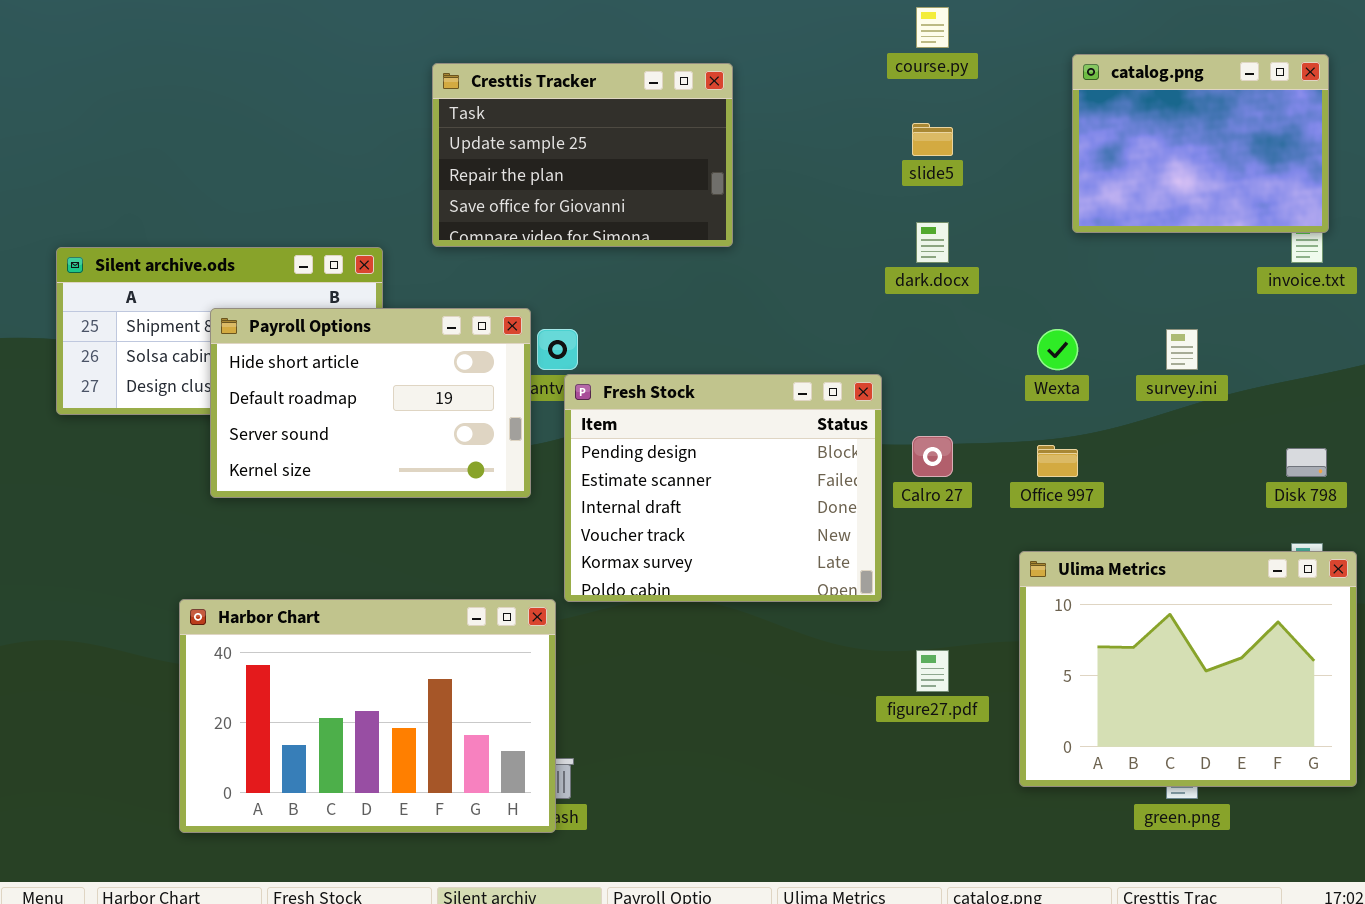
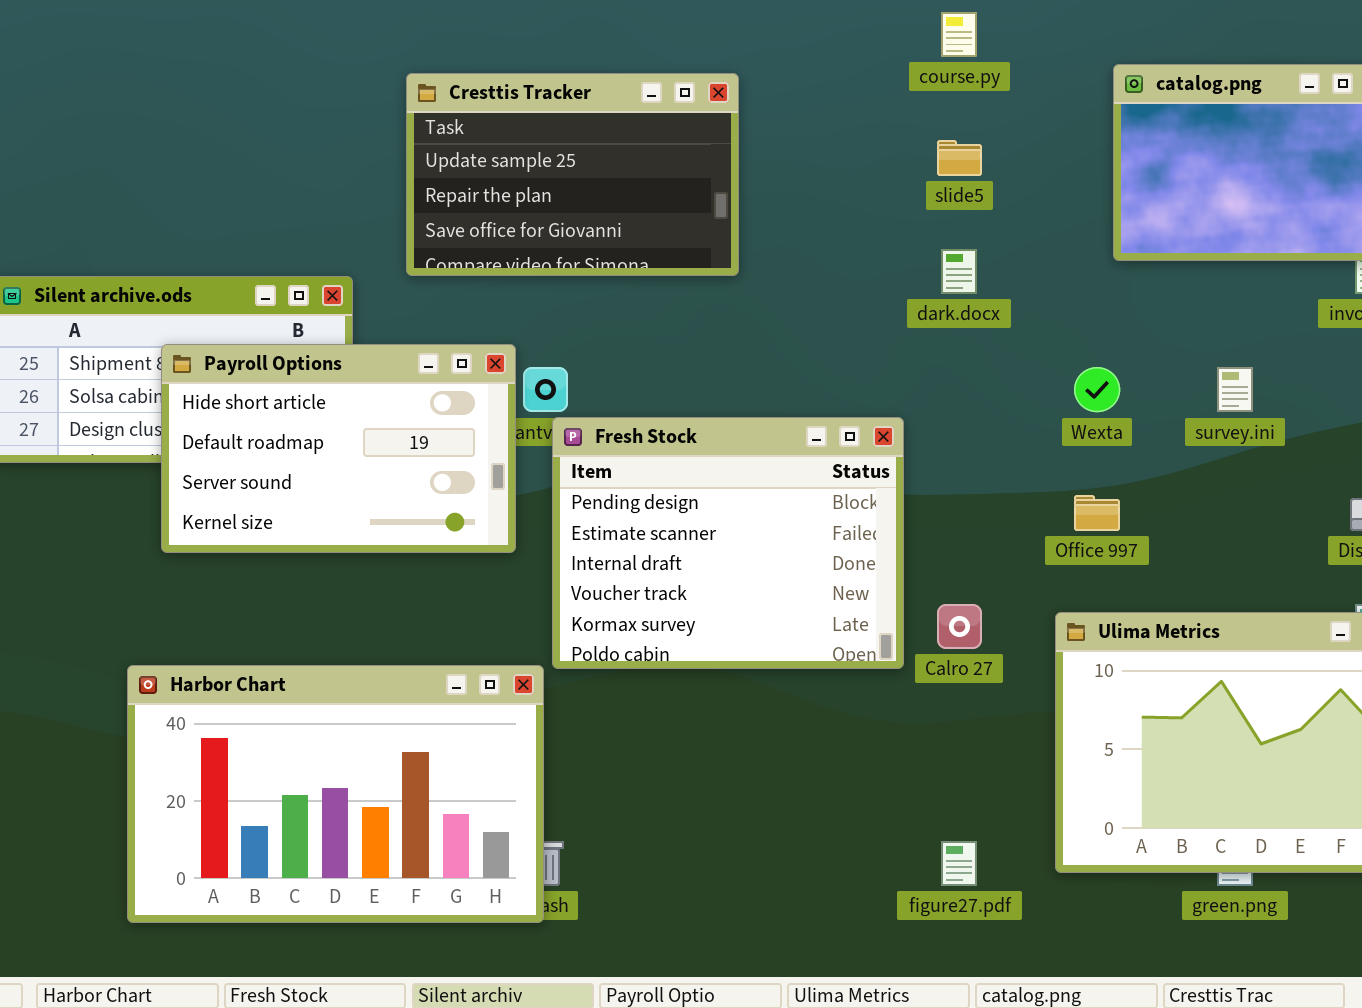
Calro 27: [912,436,953,477] -> [937,604,982,649], moved
figure27.pdf: [916,650,949,692] -> [941,841,977,886], moved

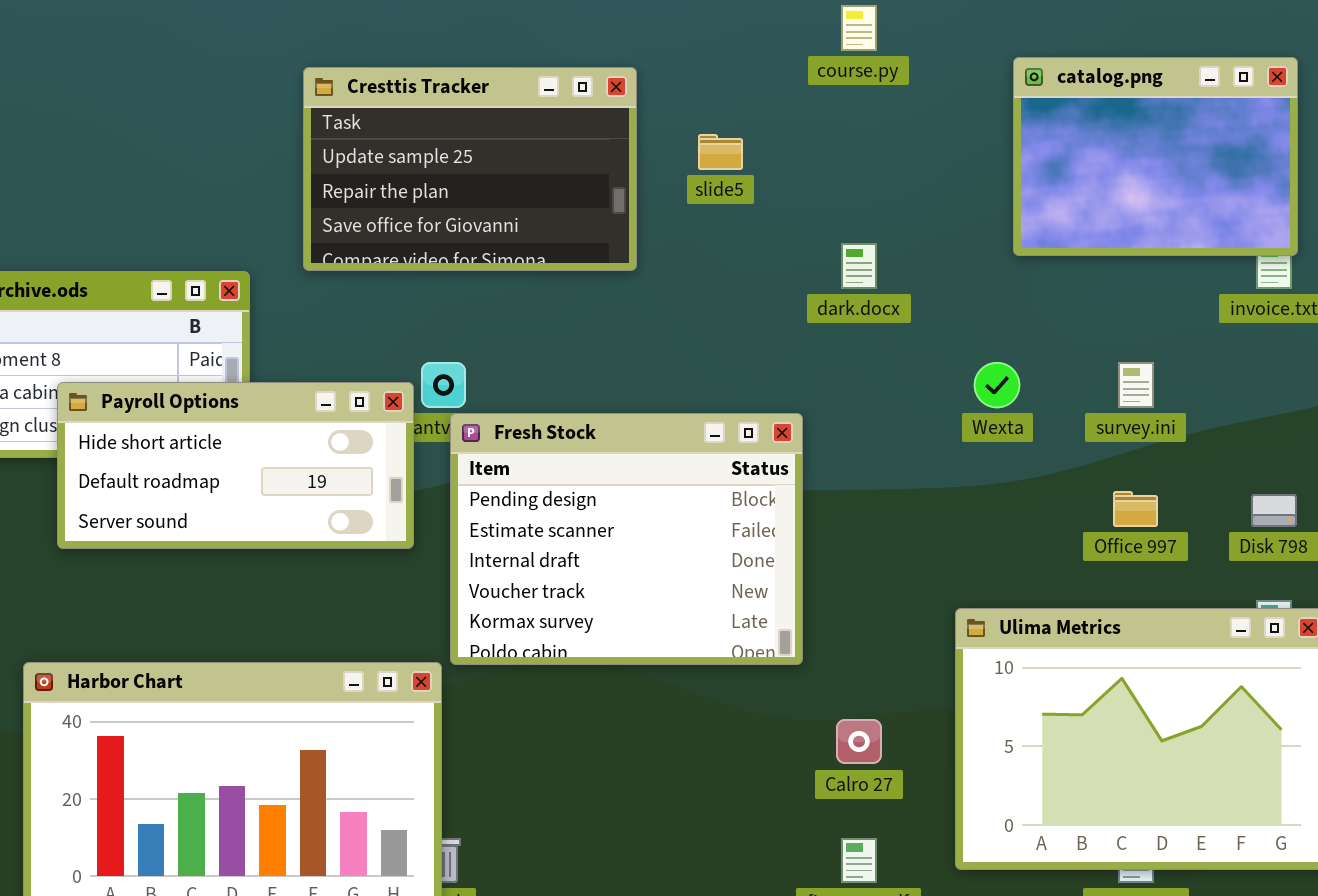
slide5: [937,140,982,176] -> [698,134,743,170], moved
Payroll Options: [161,344,516,553] -> [57,382,414,549], resized
Office 997: [1074,495,1120,531] -> [1113,491,1158,527], moved
Calro 27: [937,604,982,649] -> [836,719,882,764], moved

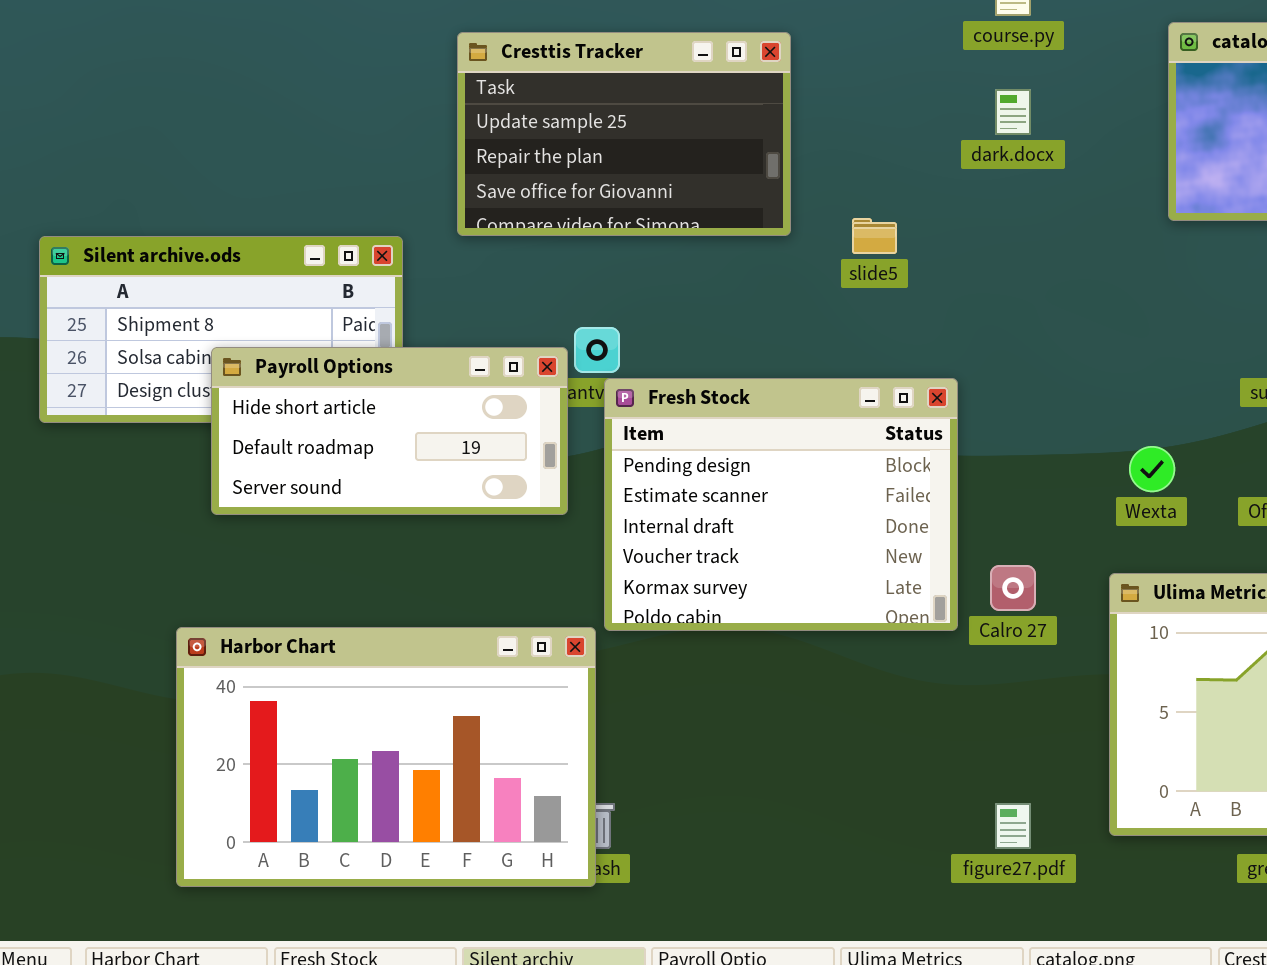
slide5: [698,134,743,170] -> [852,218,897,254], moved
dark.docx: [841,243,877,289] -> [995,89,1031,135], moved
Wexta: [974,362,1020,408] -> [1129,446,1175,492], moved
Calro 27: [836,719,882,764] -> [990,565,1036,611], moved

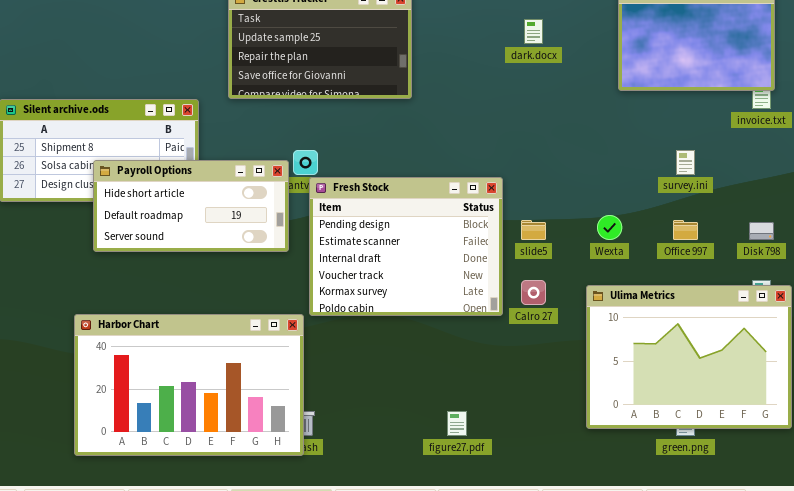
slide5: [852,218,897,254] -> [521,220,546,240], moved
figure27.pdf: [995,803,1031,849] -> [447,411,467,436], moved

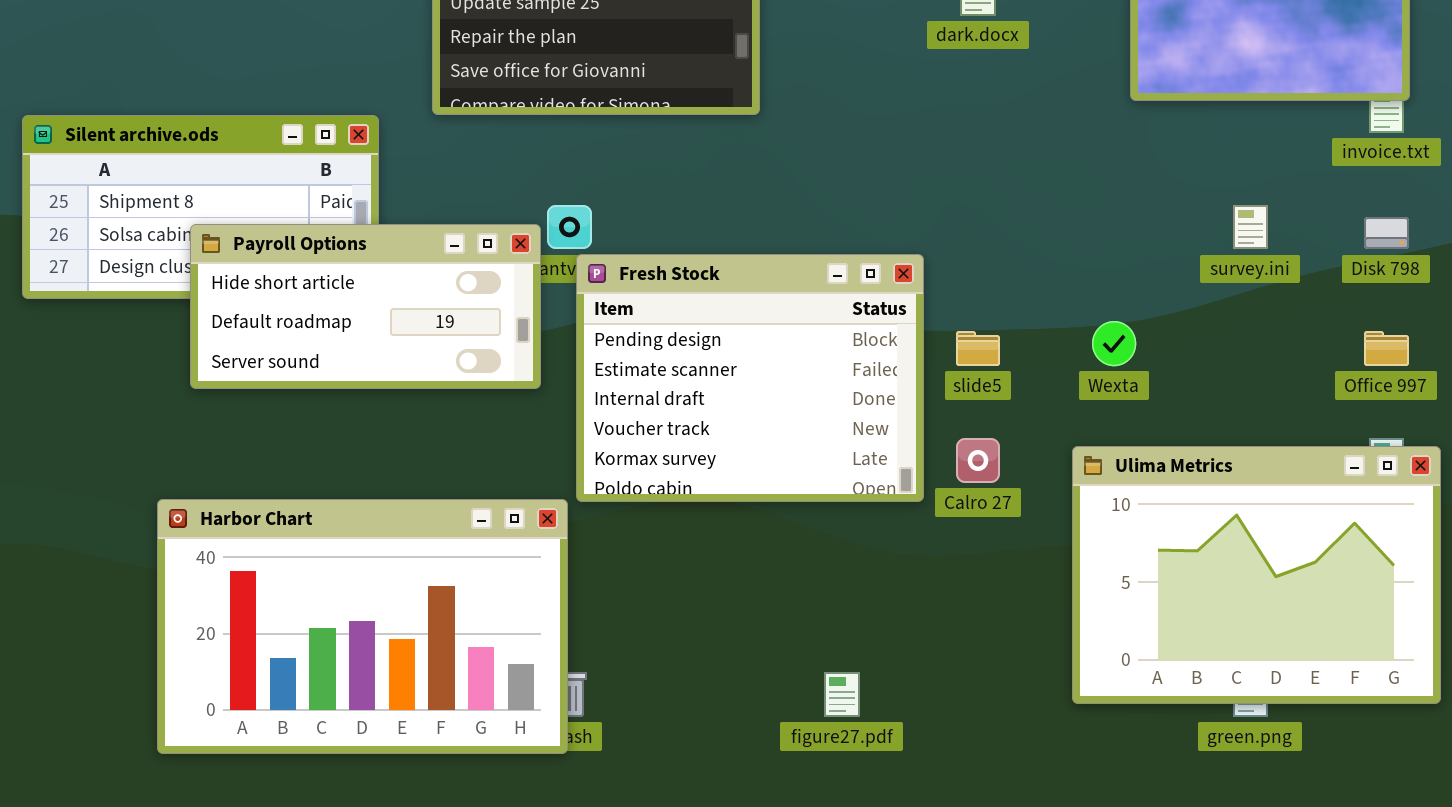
Office 997: [673,220,698,240] -> [1364,331,1409,366], moved
Disk 798: [749,222,774,240] -> [1364,217,1409,249], moved

